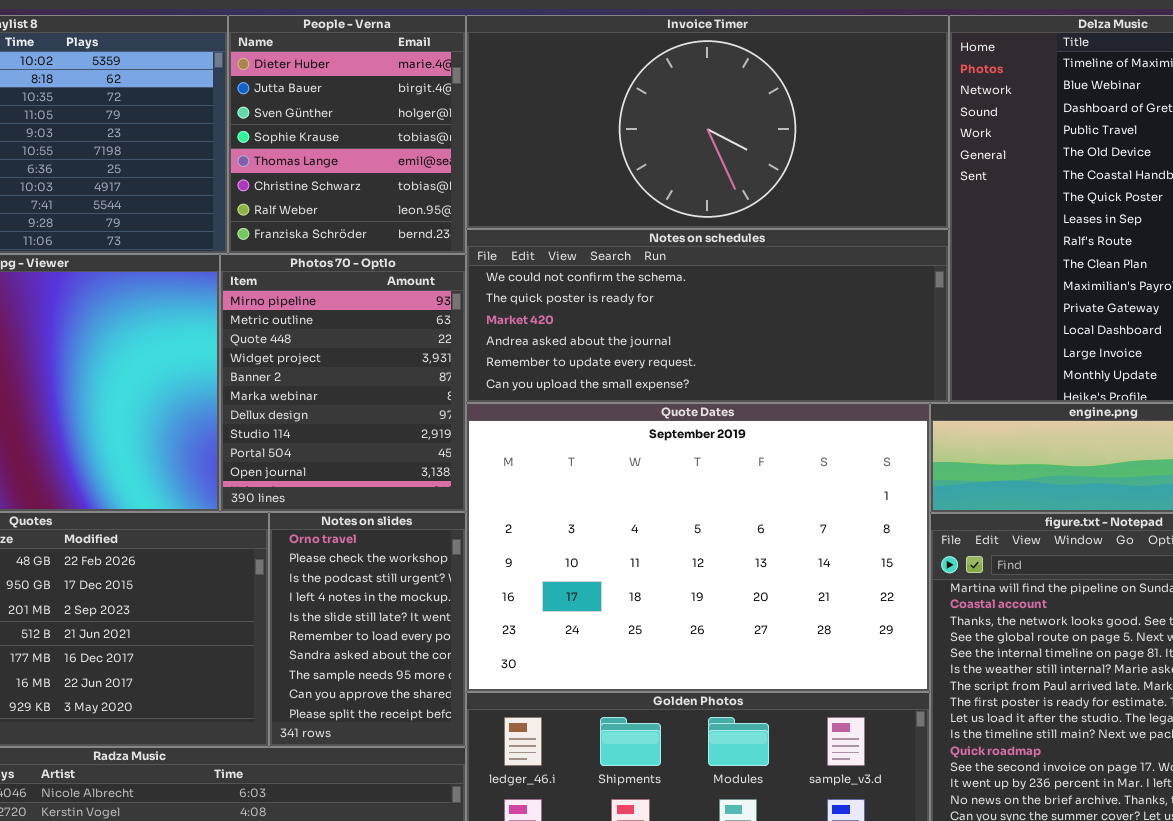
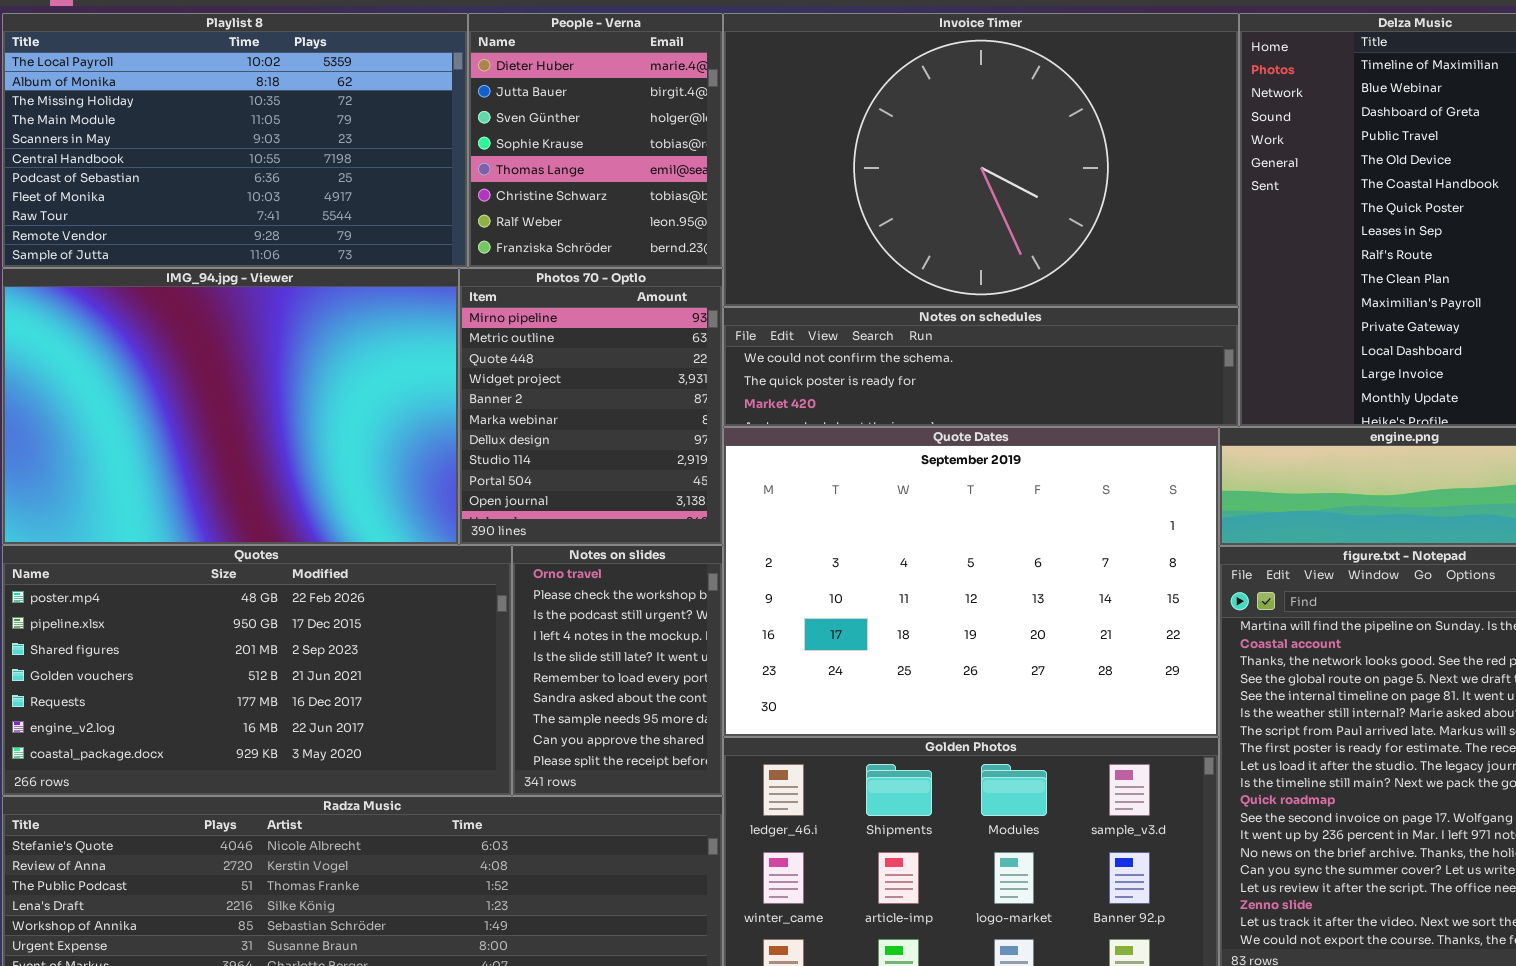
Invoice Timer: [466,15,949,229] -> [723,13,1239,307], resized
Notes on schedules: [466,229,949,403] -> [723,307,1239,427], resized

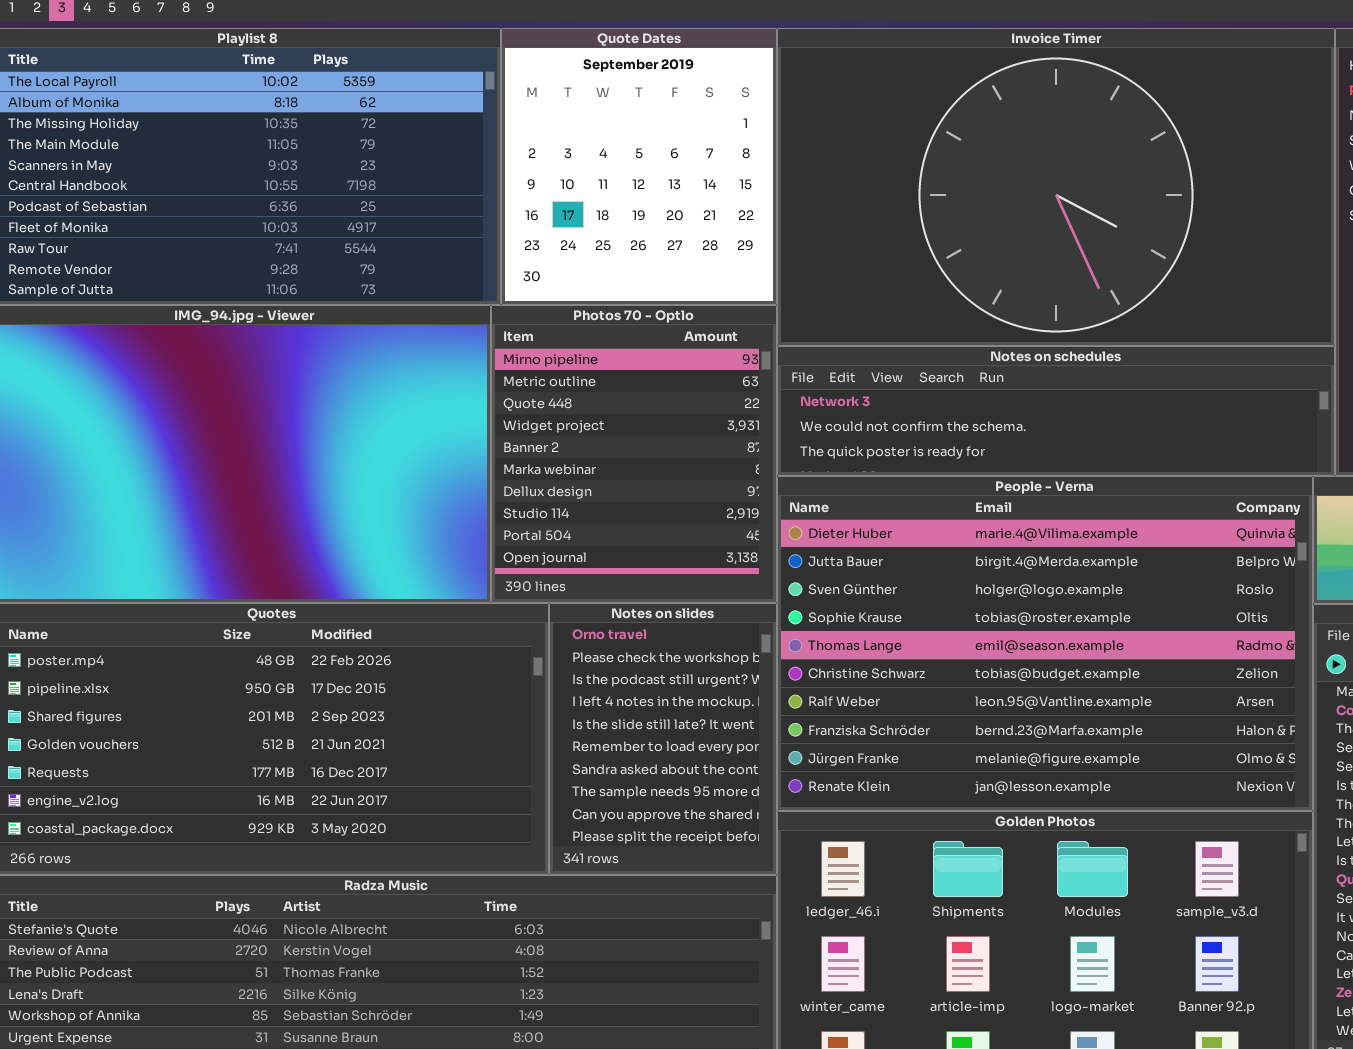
People - Verna: [468,13,723,268] -> [777,476,1313,811], moved, resized
Notes on schedules: [723,307,1239,427] -> [777,346,1335,476], scrolled up 1 row
Quote Dates: [723,427,1219,737] -> [501,28,777,305], moved, resized

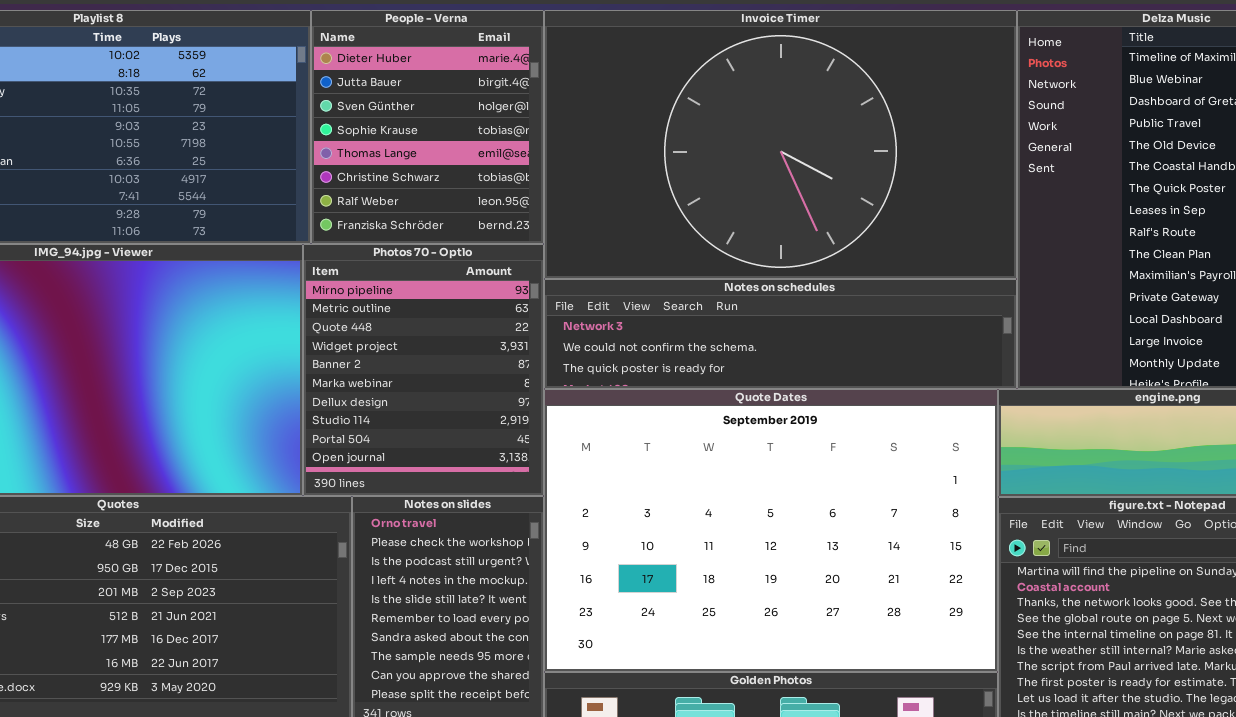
Quote Dates: [501,28,777,305] -> [544,389,998,672], moved, resized
People - Verna: [777,476,1313,811] -> [311,10,544,244], moved, resized

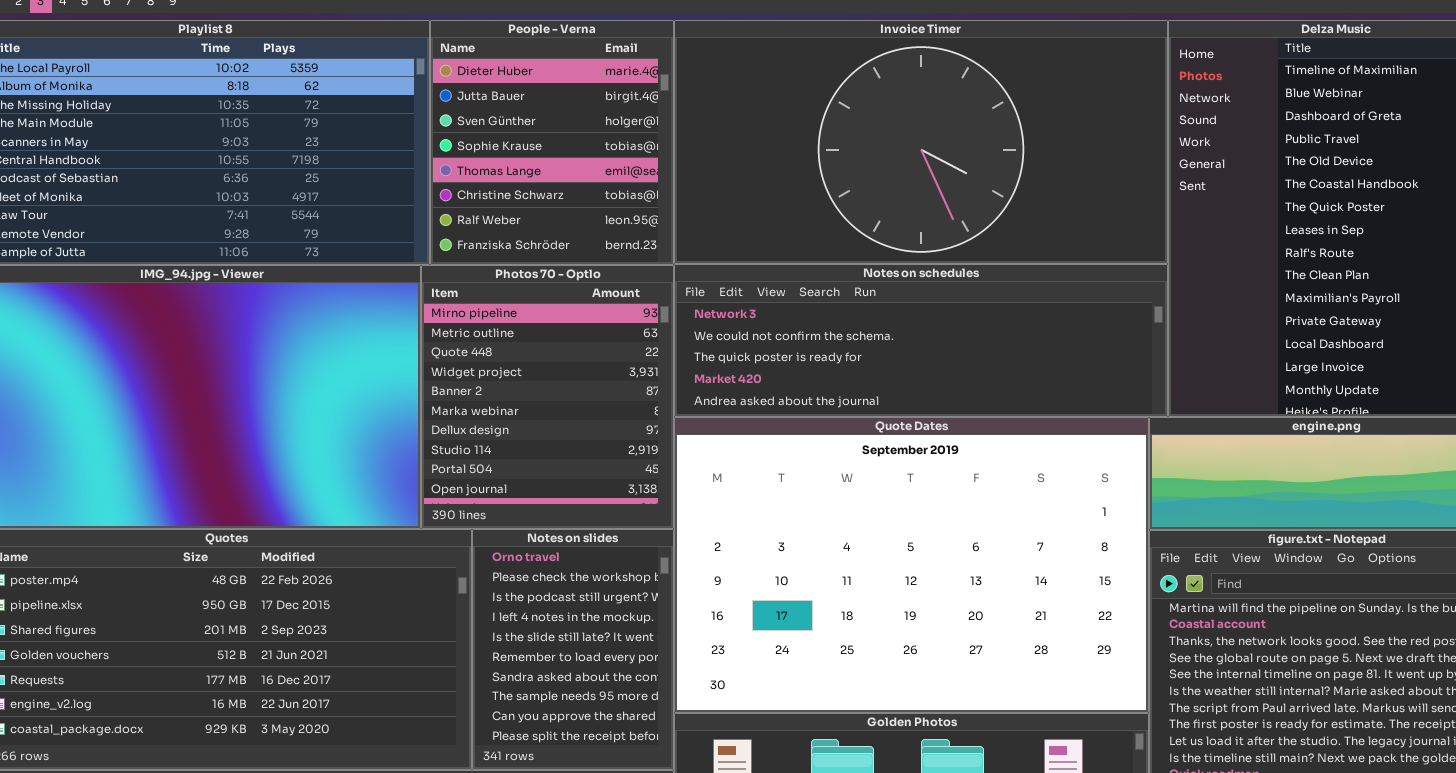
Invoice Timer: [544,10,1017,279] -> [674,20,1168,264], resized
Notes on schedules: [544,279,1017,389] -> [674,264,1168,417], resized

